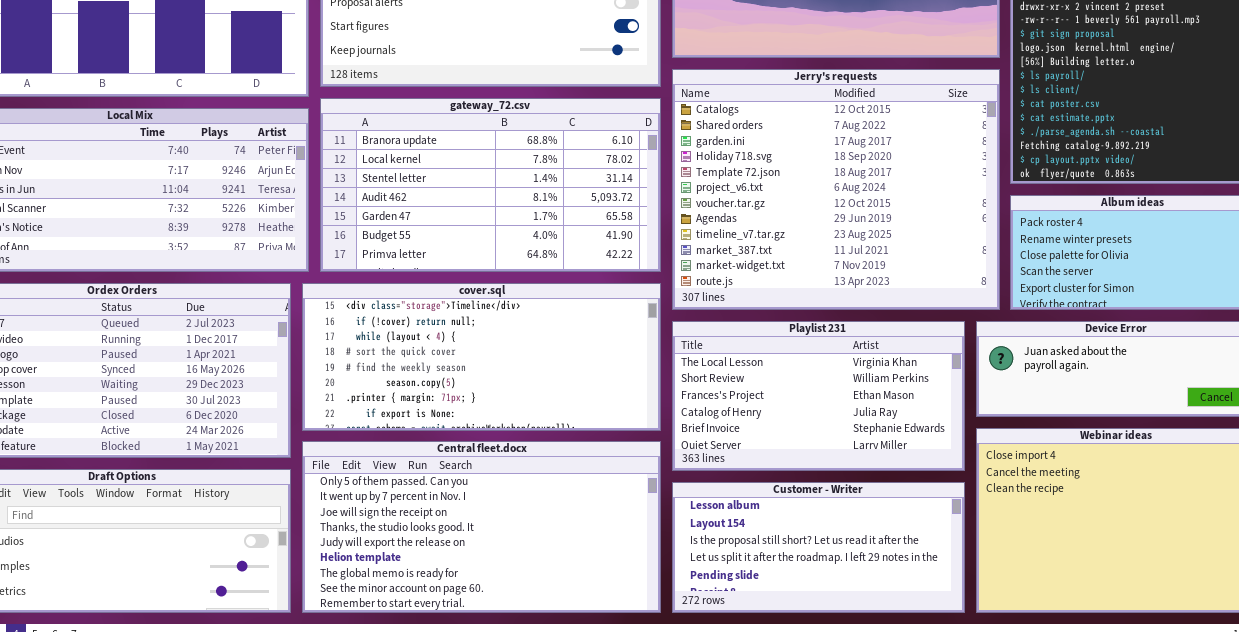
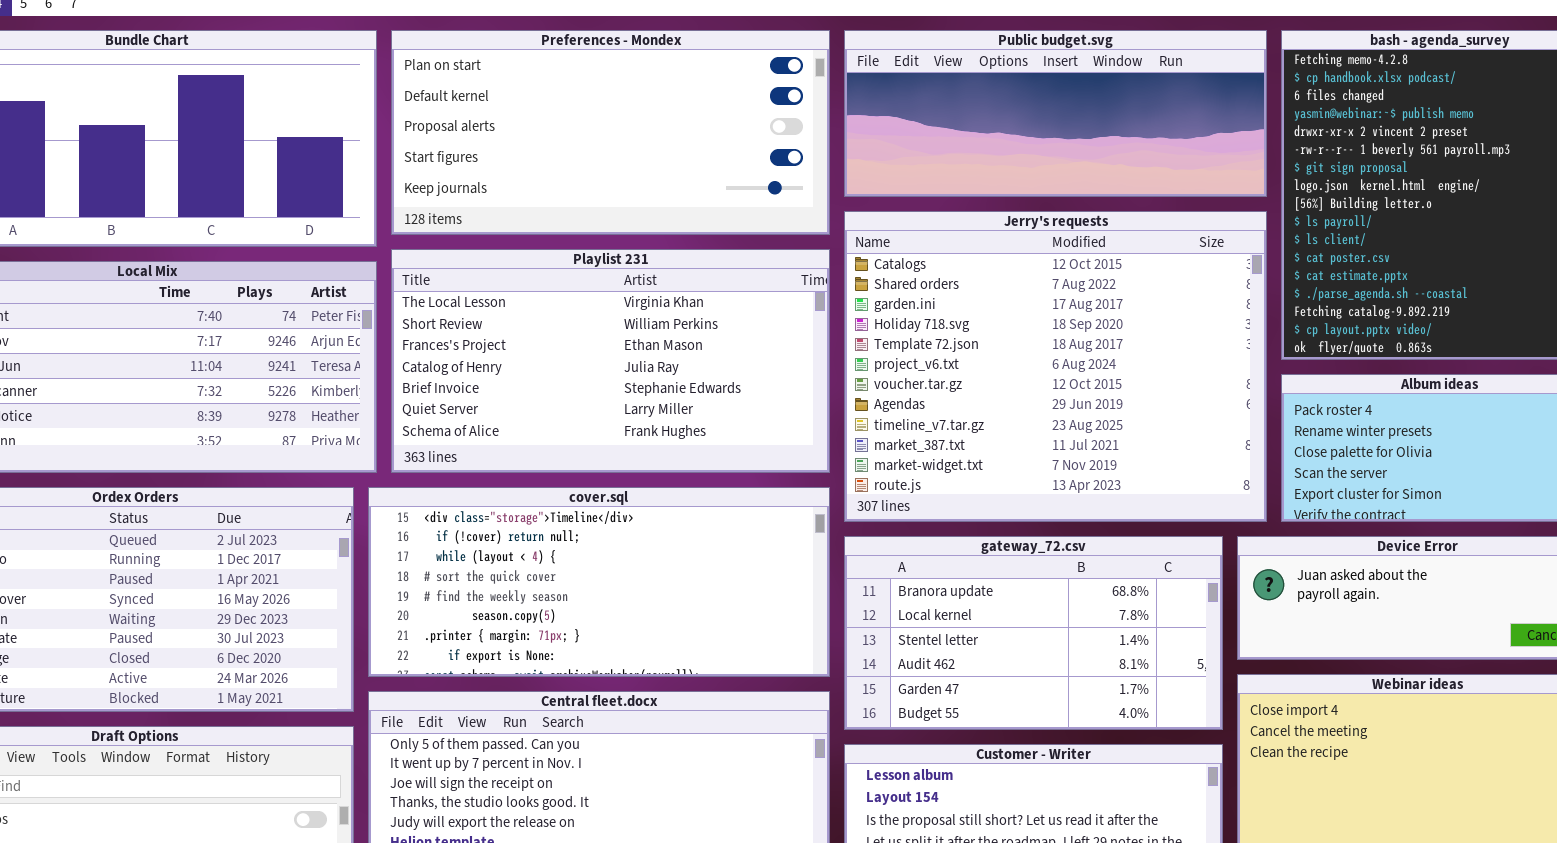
gateway_72.csv: [320,98,661,272] -> [844,536,1223,730], moved, resized
Playlist 231: [672,321,965,471] -> [391,249,830,473], moved, resized

